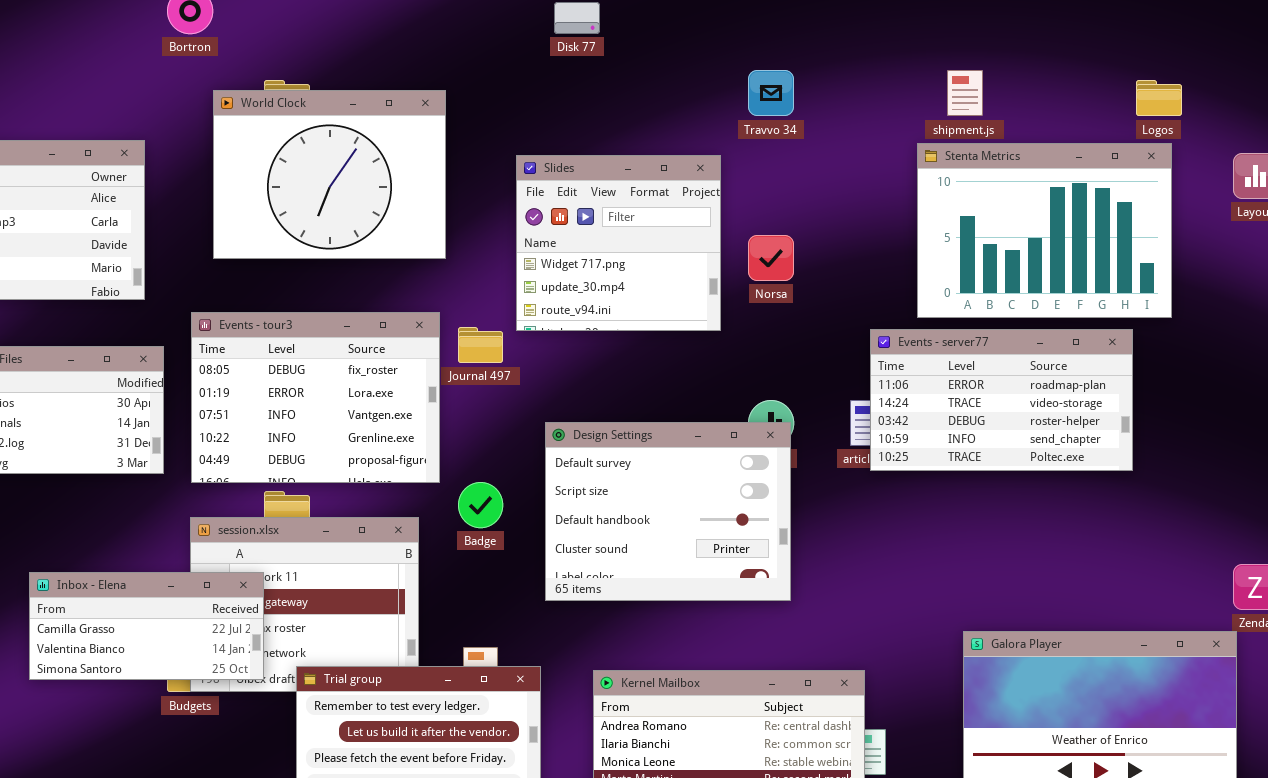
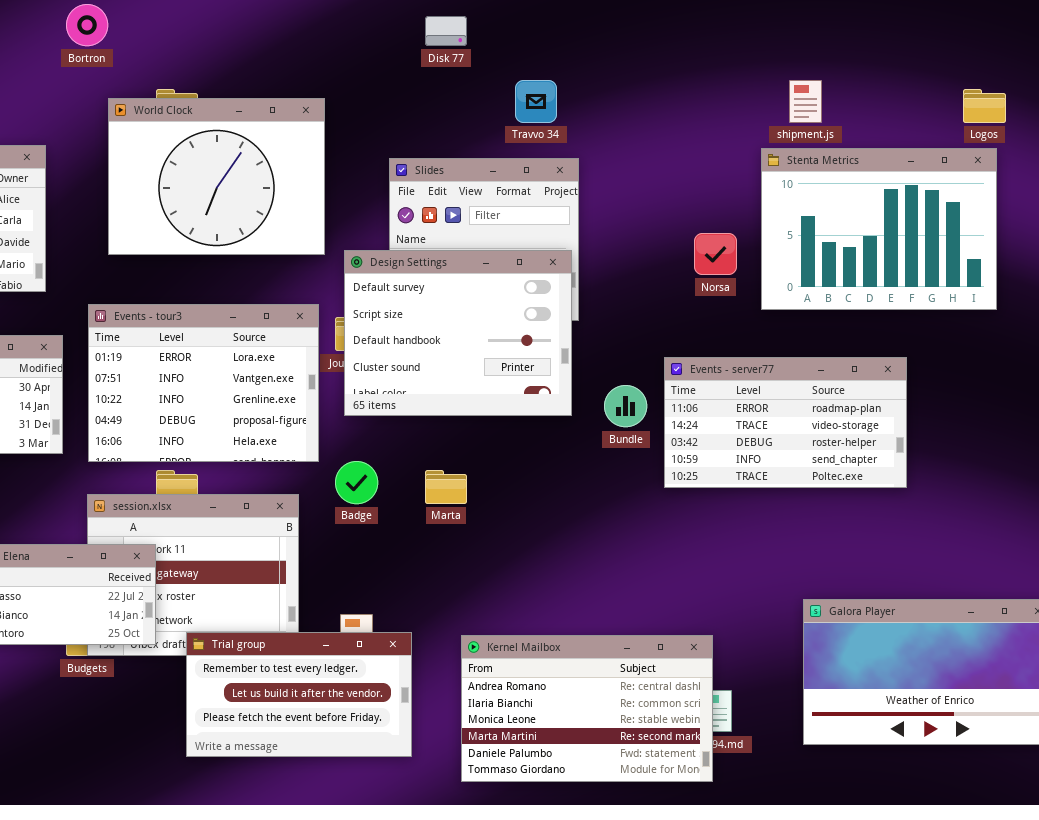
Travvo 34: [748,70,794,116] -> [515,80,557,123], moved
Norsa: [748,235,794,281] -> [694,233,737,275], moved
Events - tour3: [191,312,440,483] -> [88,304,319,462], scrolled down 1 row
Events - server77: [870,329,1133,471] -> [664,357,907,488], moved
Design Settings: [545,422,791,601] -> [344,250,572,416], moved

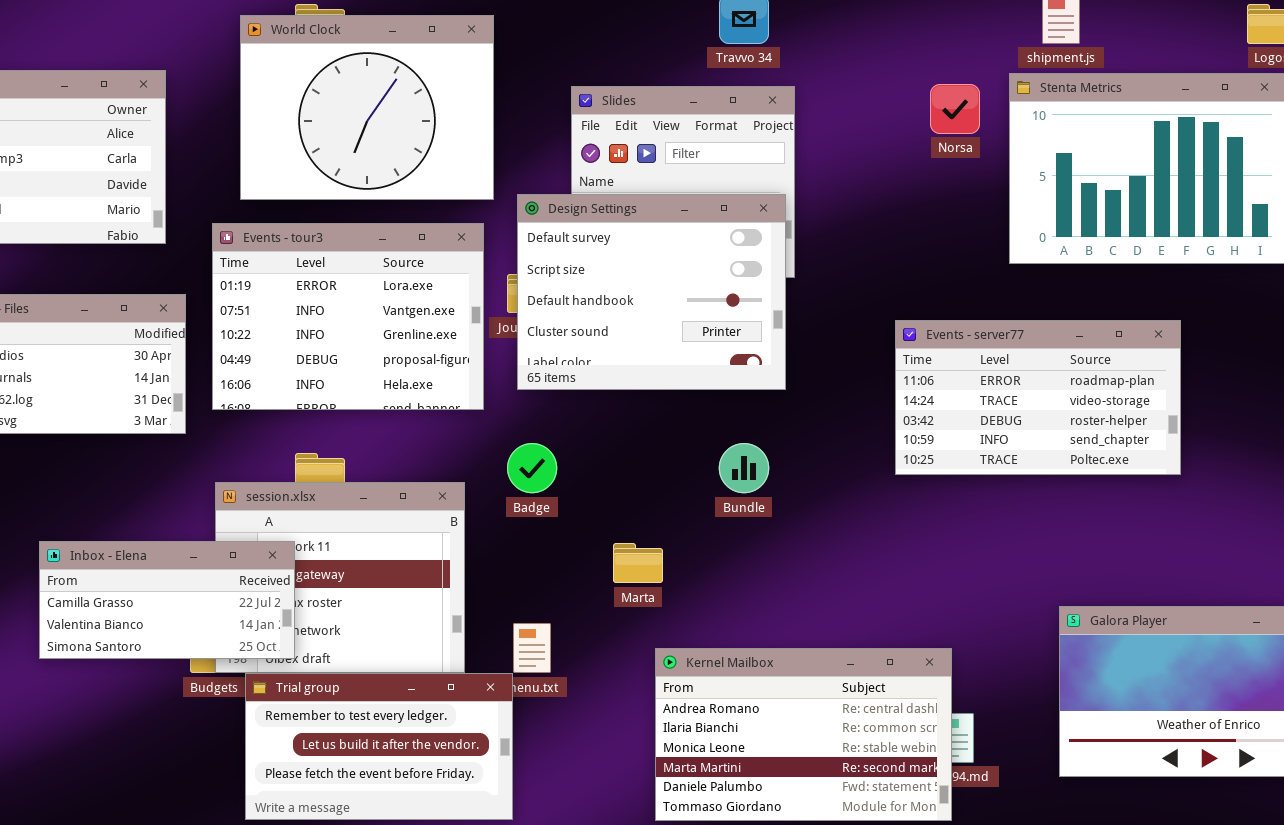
Norsa: [694,233,737,275] -> [930,84,980,134], moved
Events - tour3: [88,304,319,462] -> [212,223,484,410], moved
Bundle: [604,385,647,427] -> [719,443,769,493], moved
Marta: [425,470,467,504] -> [613,543,663,583], moved
Trial group: [186,632,412,757] -> [245,673,513,820], moved

